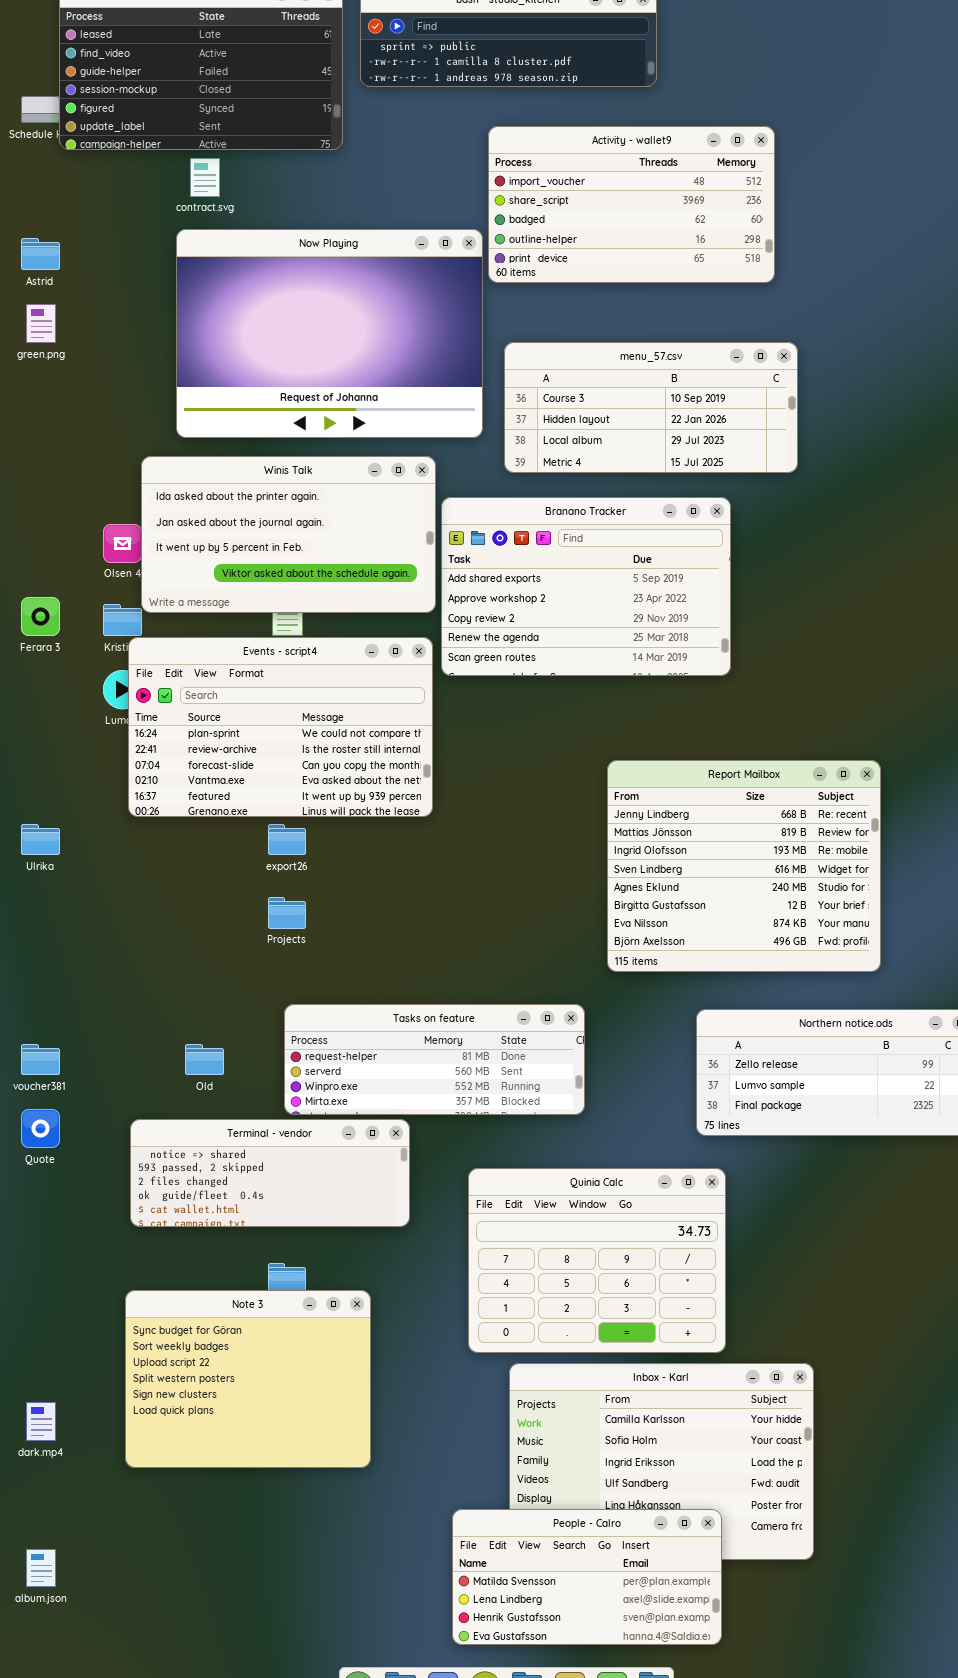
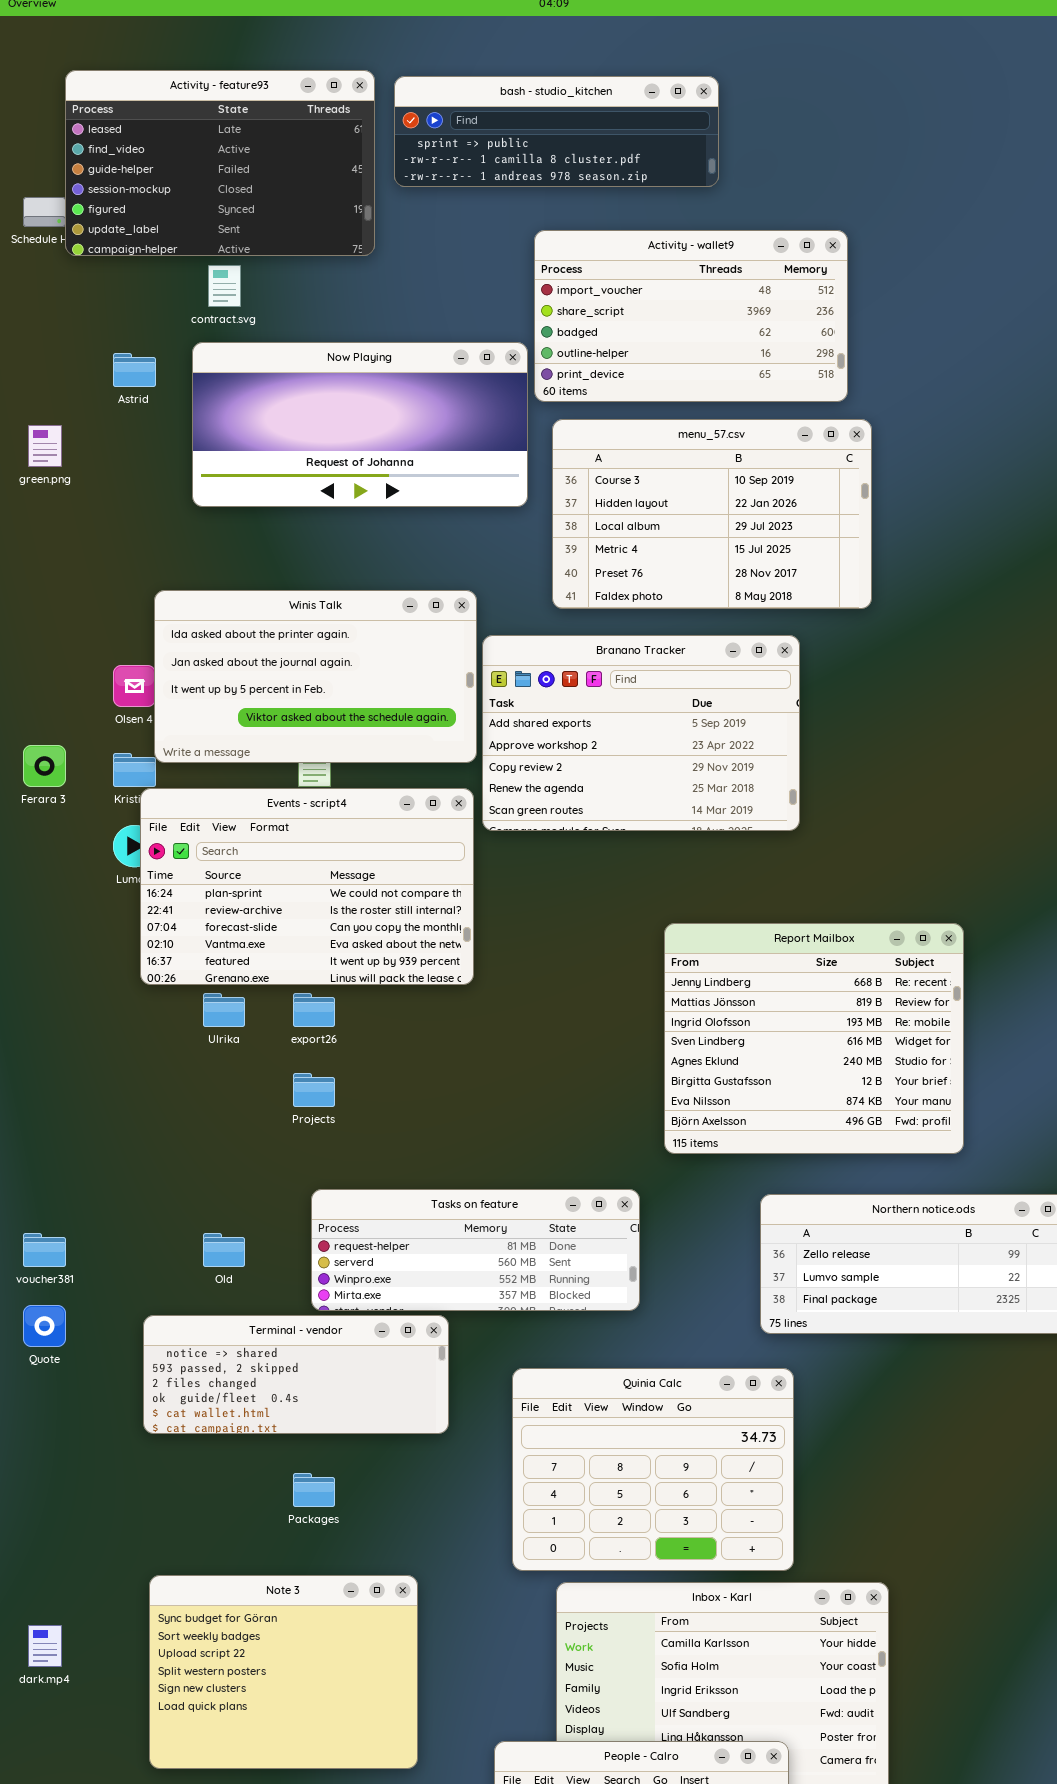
Now Playing: [176,229,483,438] -> [192,342,528,507], resized
Astrid: [21,238,60,270] -> [113,353,156,387], moved
menu_57.csv: [504,342,798,473] -> [552,419,872,609], resized
Ulrika: [21,824,60,855] -> [203,993,245,1027], moved
Note 3: [125,1290,371,1468] -> [149,1575,418,1769], moved

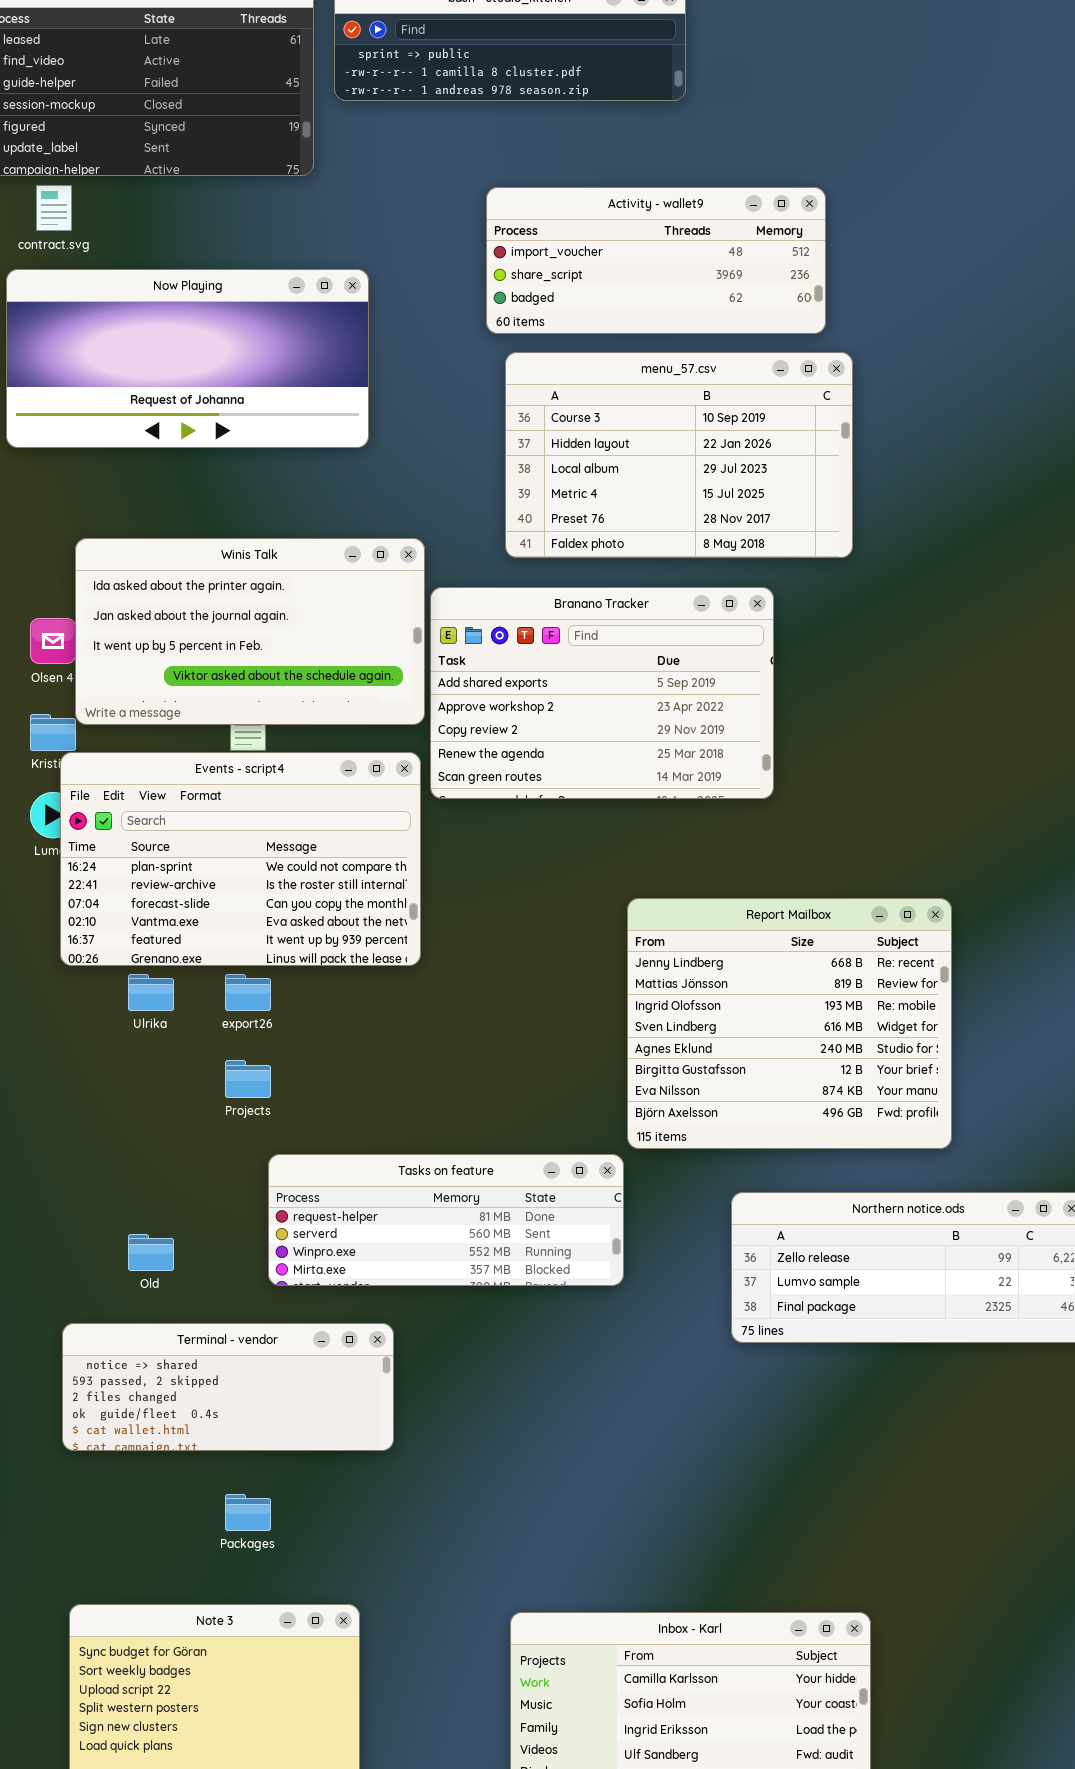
Activity - wallet9: [534,230,848,402] -> [486,187,826,334], resized
contract.svg: [208,265,241,307] -> [36,185,72,231], moved
Now Playing: [192,342,528,507] -> [6,269,369,448], moved
Tasks on feature: [311,1189,640,1311] -> [268,1154,624,1286], moved
Quinia Calc: [512,1368,794,1571] -> none, closed

